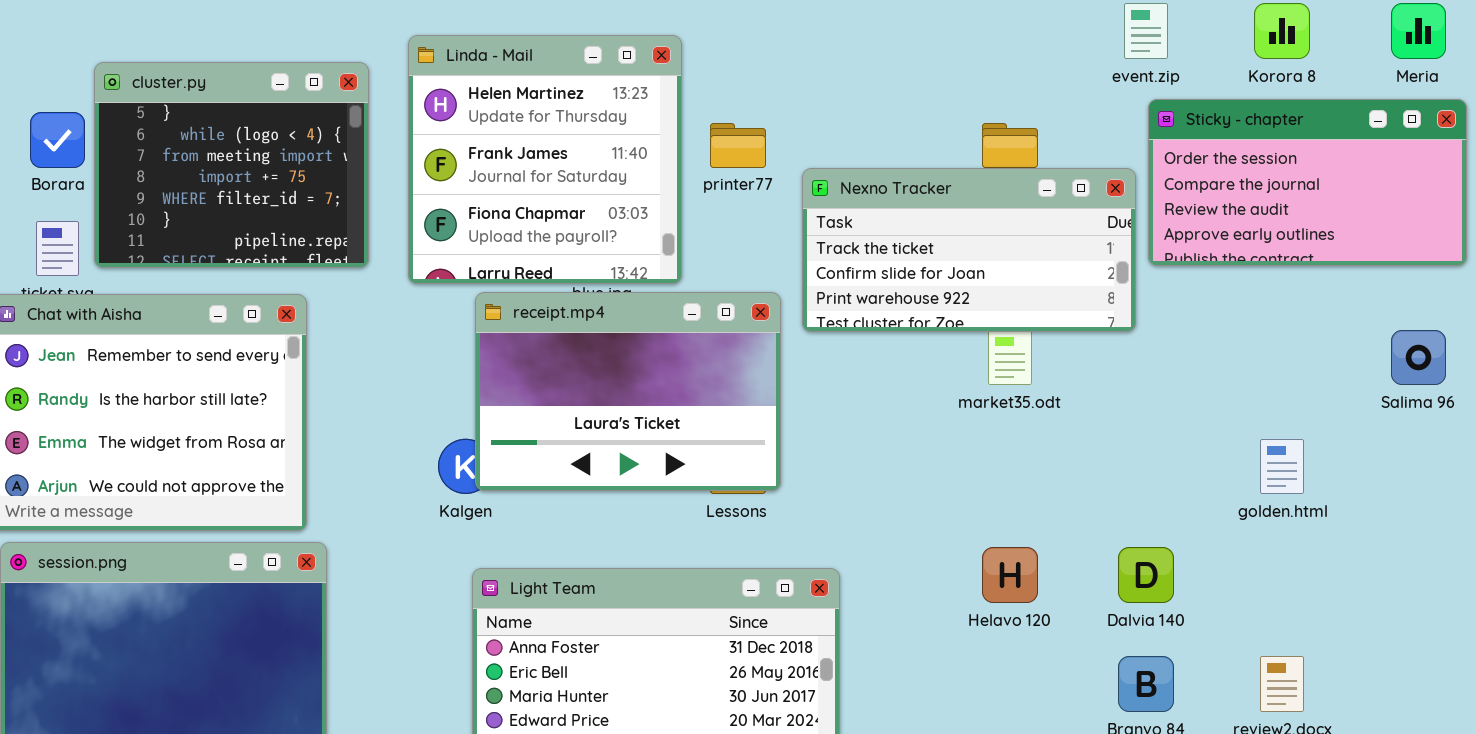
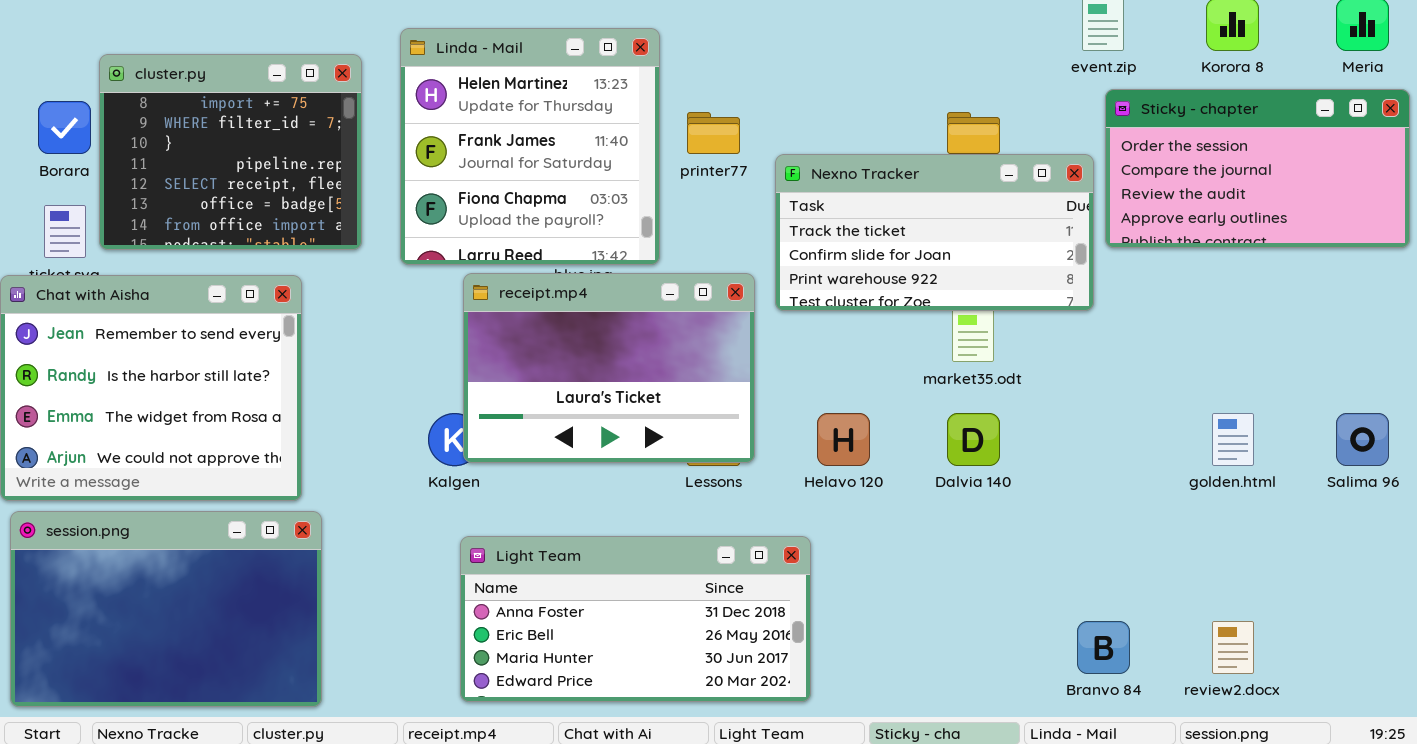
cluster.py: [94,62,369,268] -> [99,54,362,250], scrolled down 3 rows
Salima 96: [1391,330,1446,385] -> [1336,413,1389,466], moved
Helavo 120: [982,547,1038,603] -> [817,413,870,466], moved
Dalvia 140: [1118,547,1174,603] -> [947,413,1000,466], moved

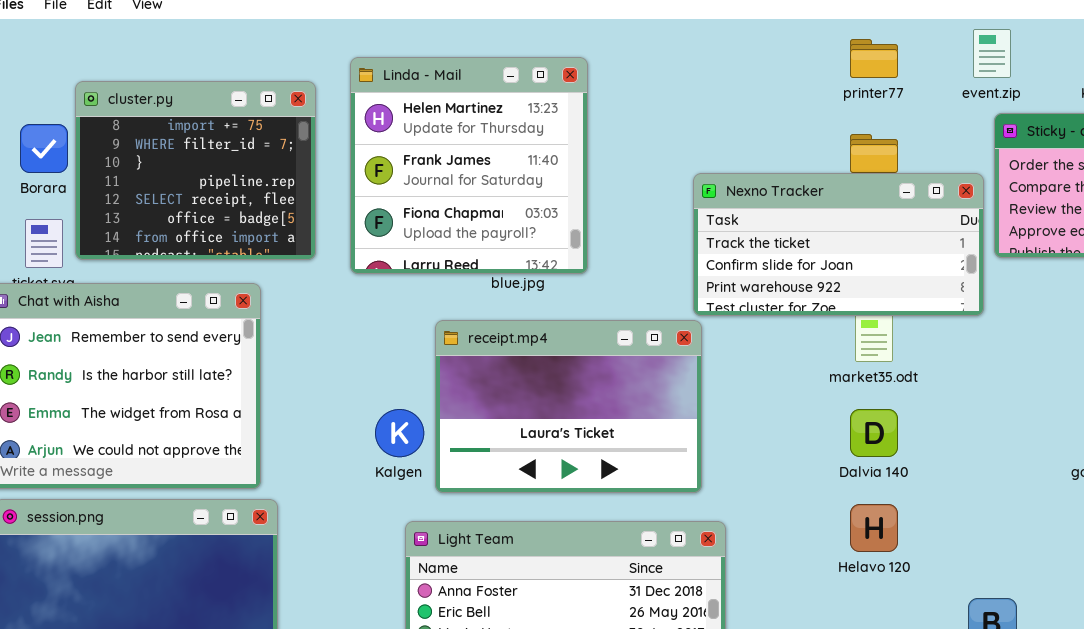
printer77: [687,112,740,154] -> [850,39,898,78], moved
receipt.mp4: [463,273,755,463] -> [435,320,702,493], moved
Helavo 120: [817,413,870,466] -> [850,504,898,552], moved

